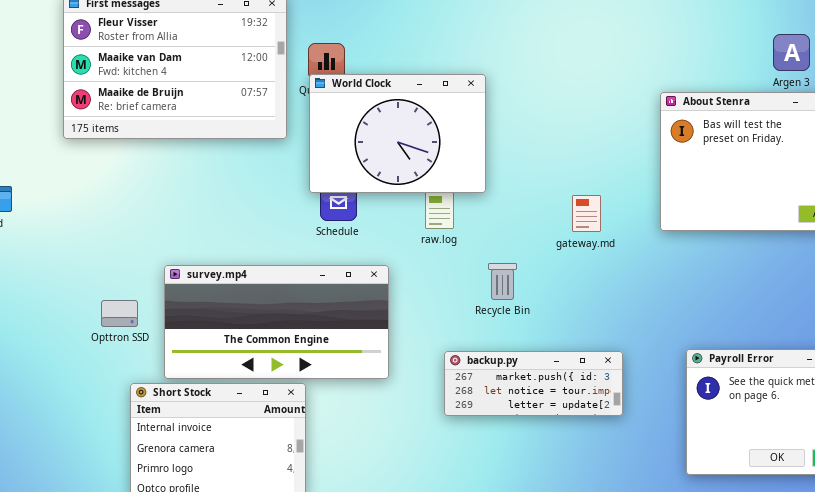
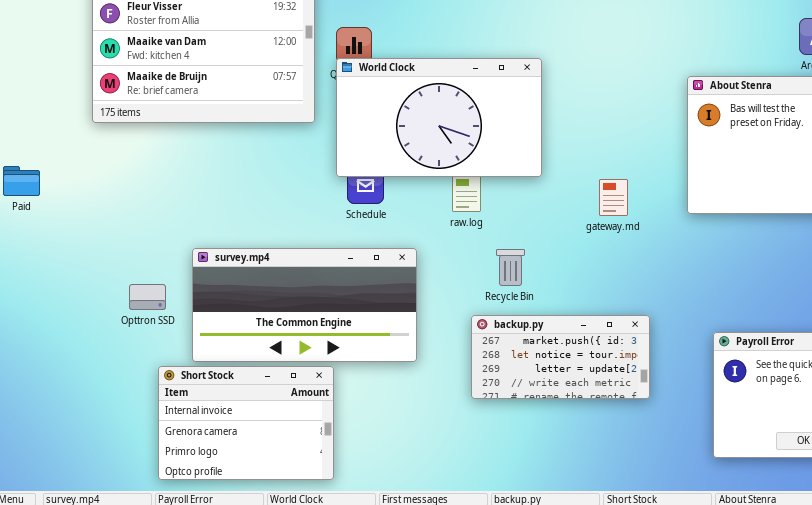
World Clock: [309,74,486,193] -> [336,58,542,177], resized
Recycle Bin: [488,263,517,300] -> [496,249,525,286], moved
backup.py: [444,351,623,416] -> [471,315,650,399], resized

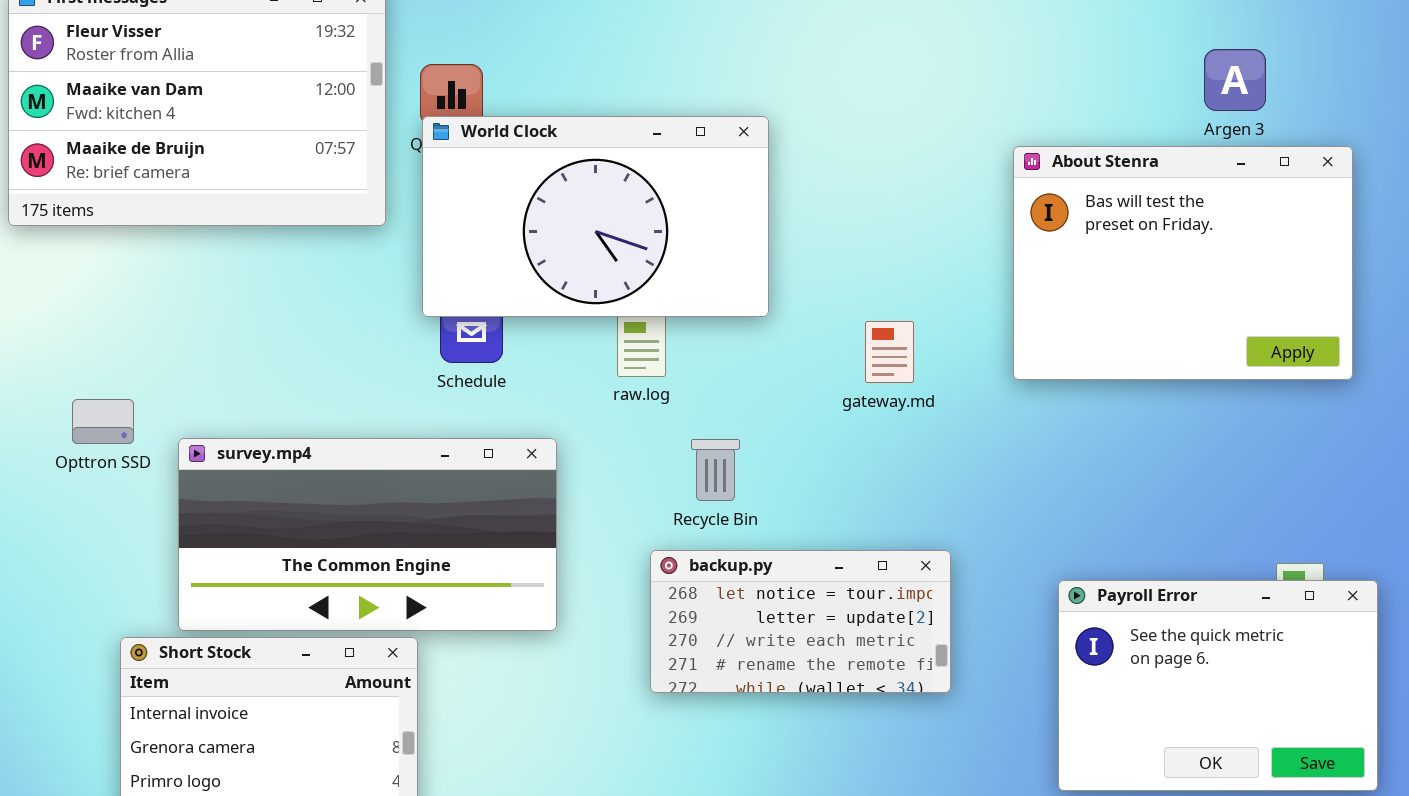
Opttron SSD: [129,284,166,310] -> [72,399,134,444], moved
backup.py: [471,315,650,399] -> [650,550,951,693], scrolled down 1 row

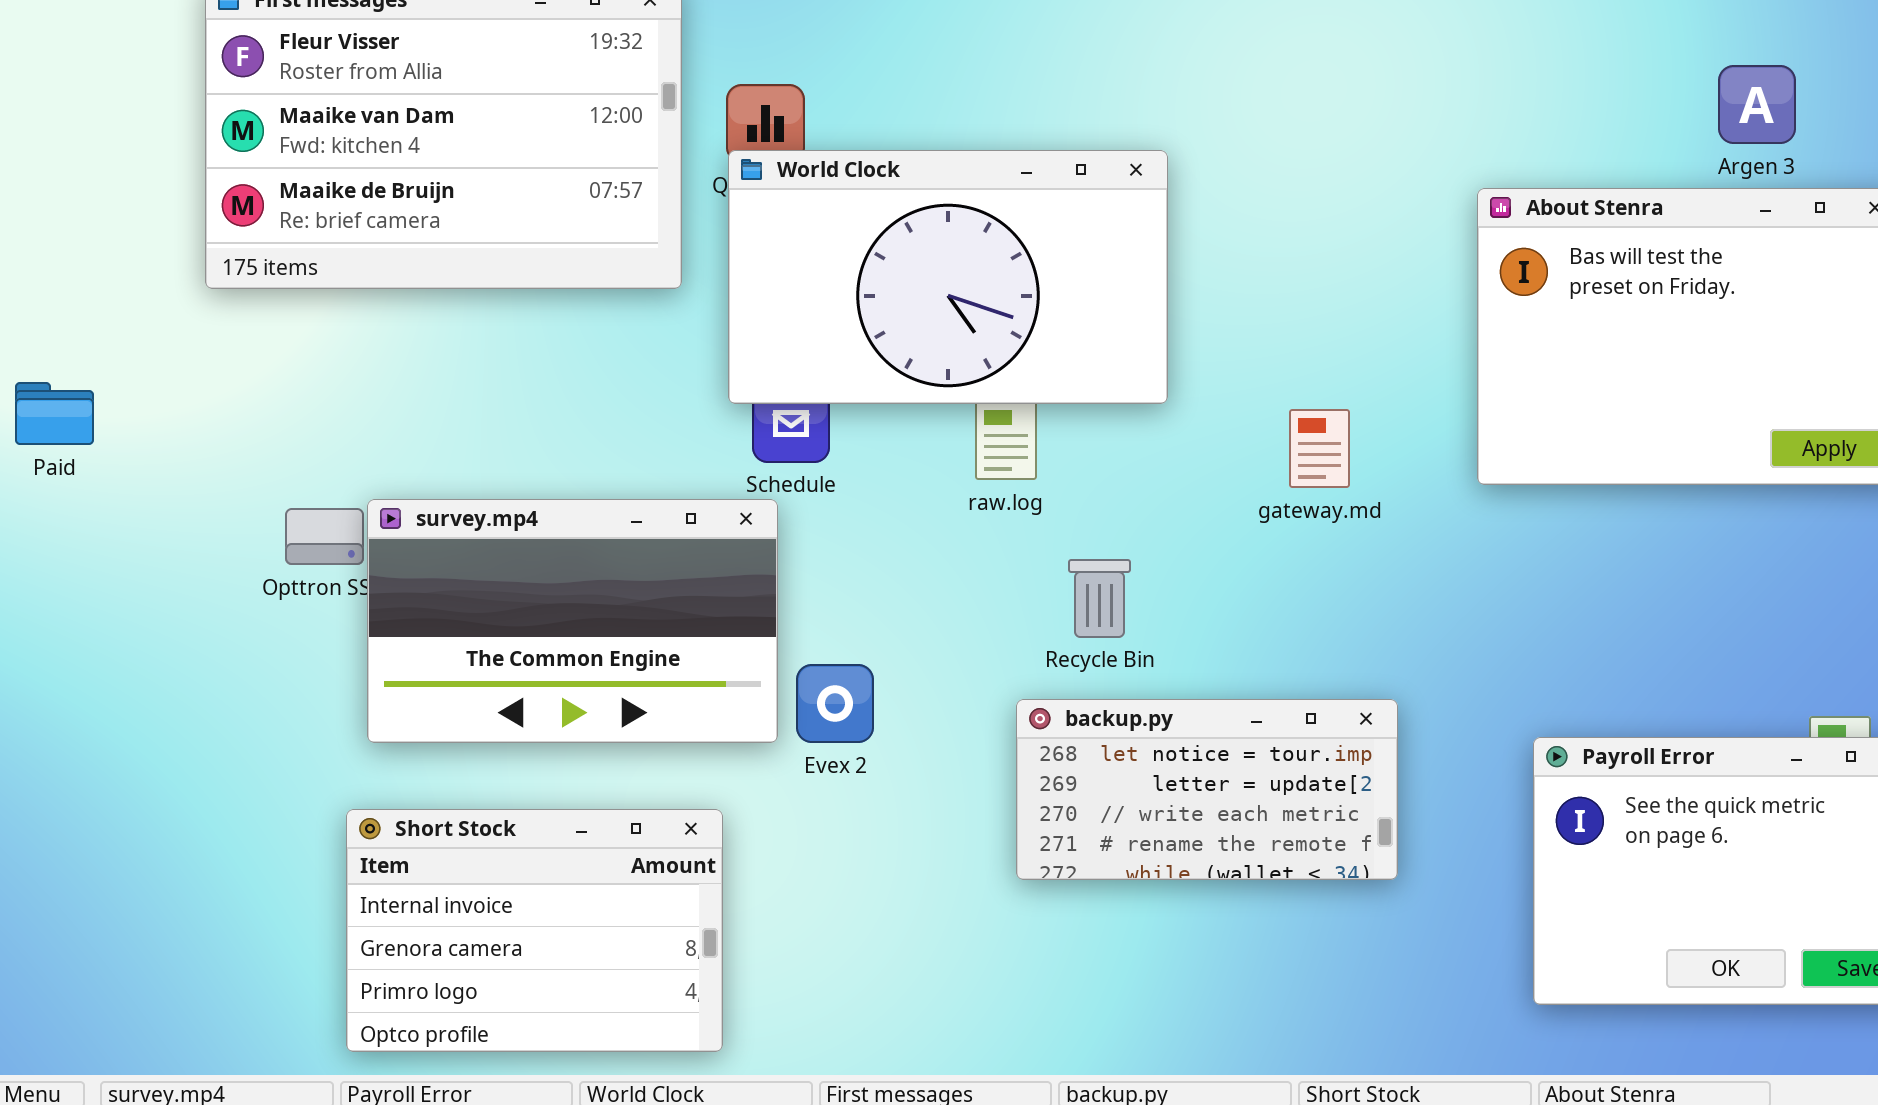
survey.mp4: [178,438,557,631] -> [367,499,778,743], moved, resized

